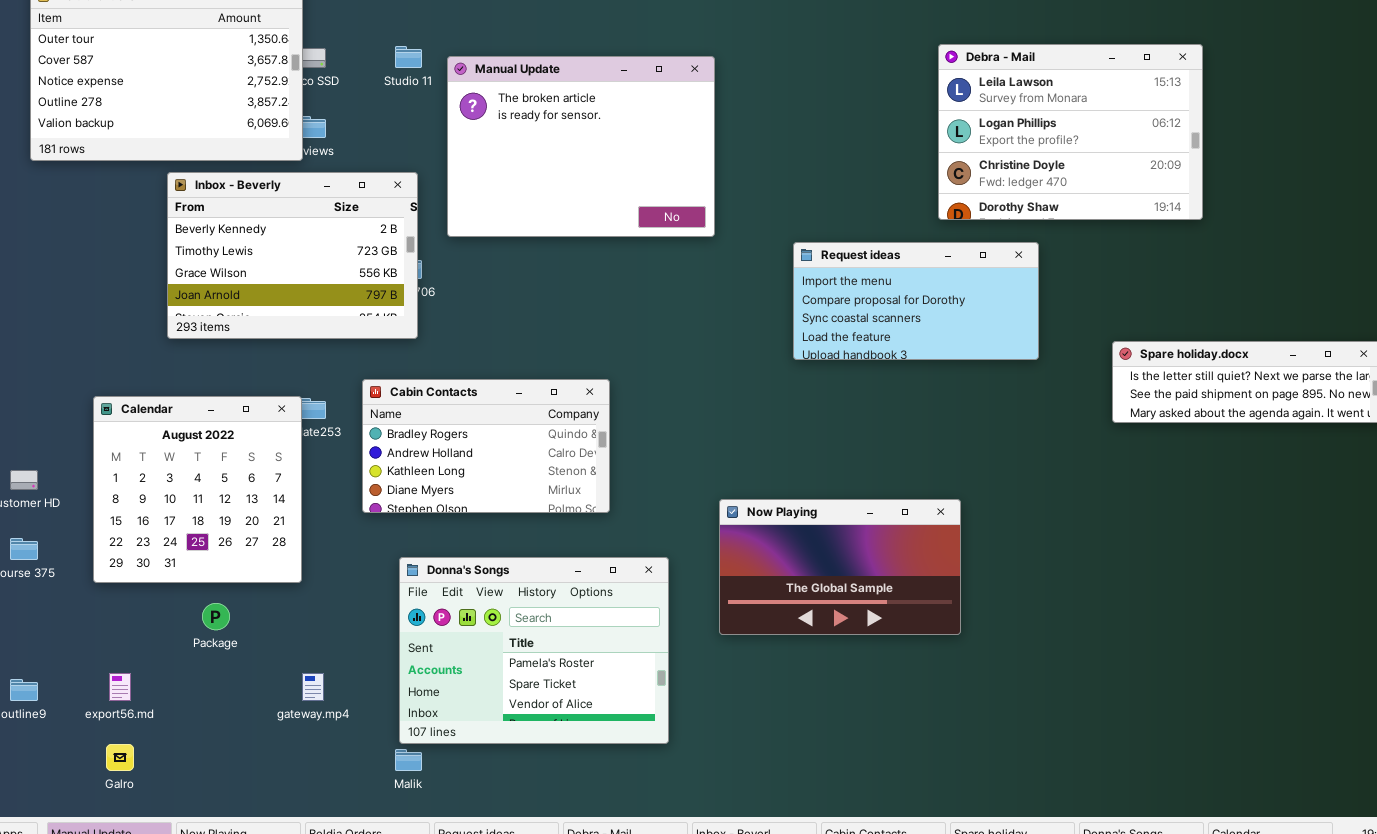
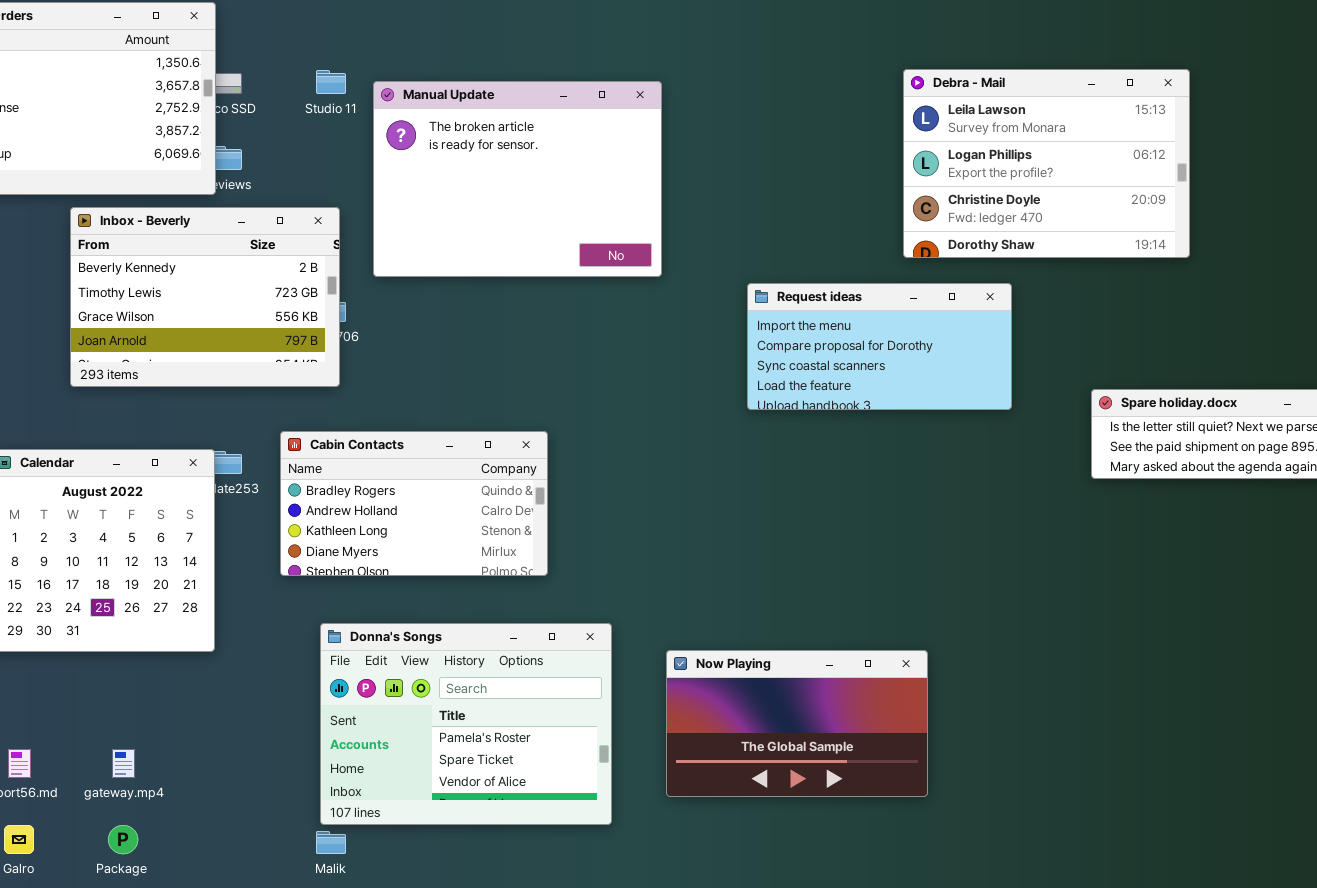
Now Playing: [719,499,961,635] -> [666,650,928,797], moved
Package: [202,603,230,630] -> [108,825,138,854], moved
gateway.mp4: [302,673,324,701] -> [112,749,135,778], moved

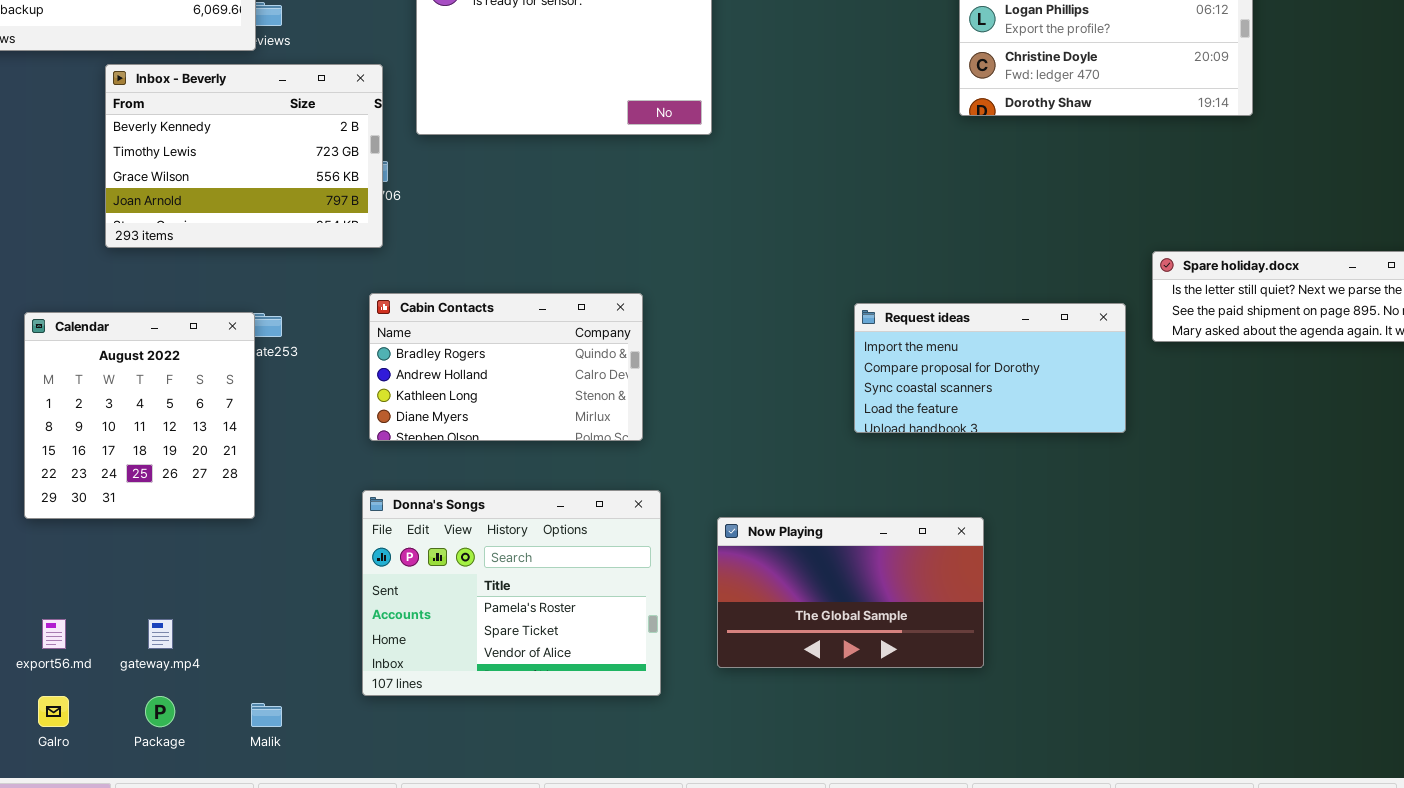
Request ideas: [747,283,1012,410] -> [854,303,1126,433], moved
Cabin Contacts: [280,431,548,576] -> [369,293,643,441], moved
Malik: [316,831,346,854] -> [251,703,282,727], moved

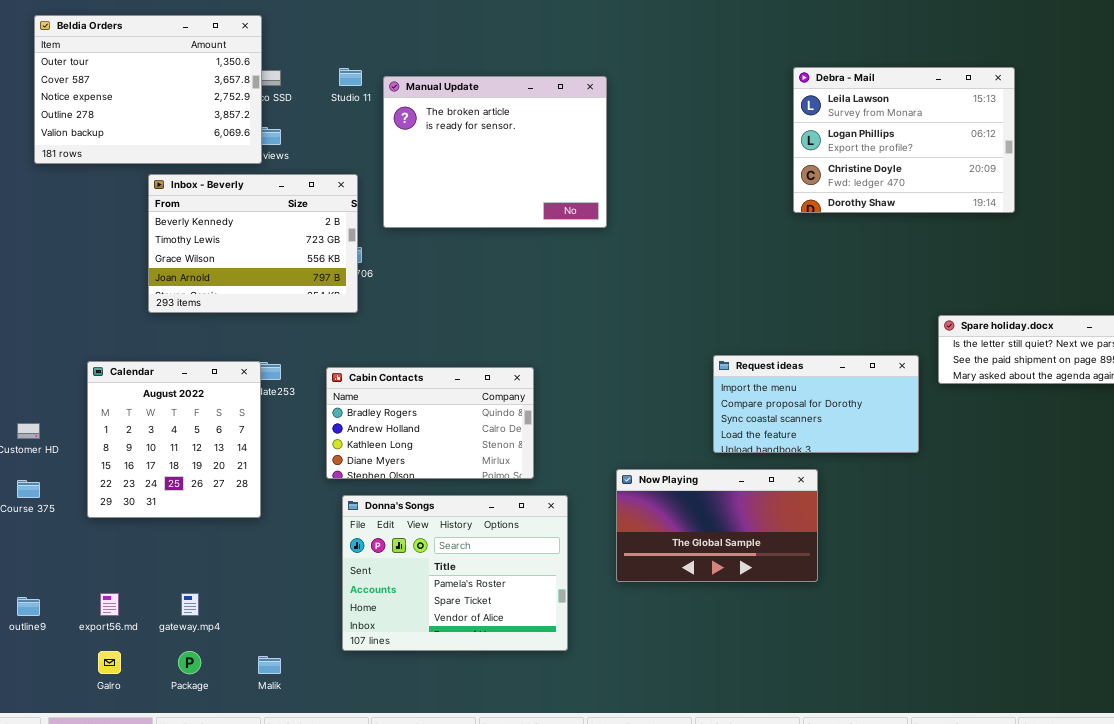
Cabin Contacts: [369,293,643,441] -> [326,367,534,479], moved
Now Playing: [717,517,984,668] -> [616,469,818,582], moved

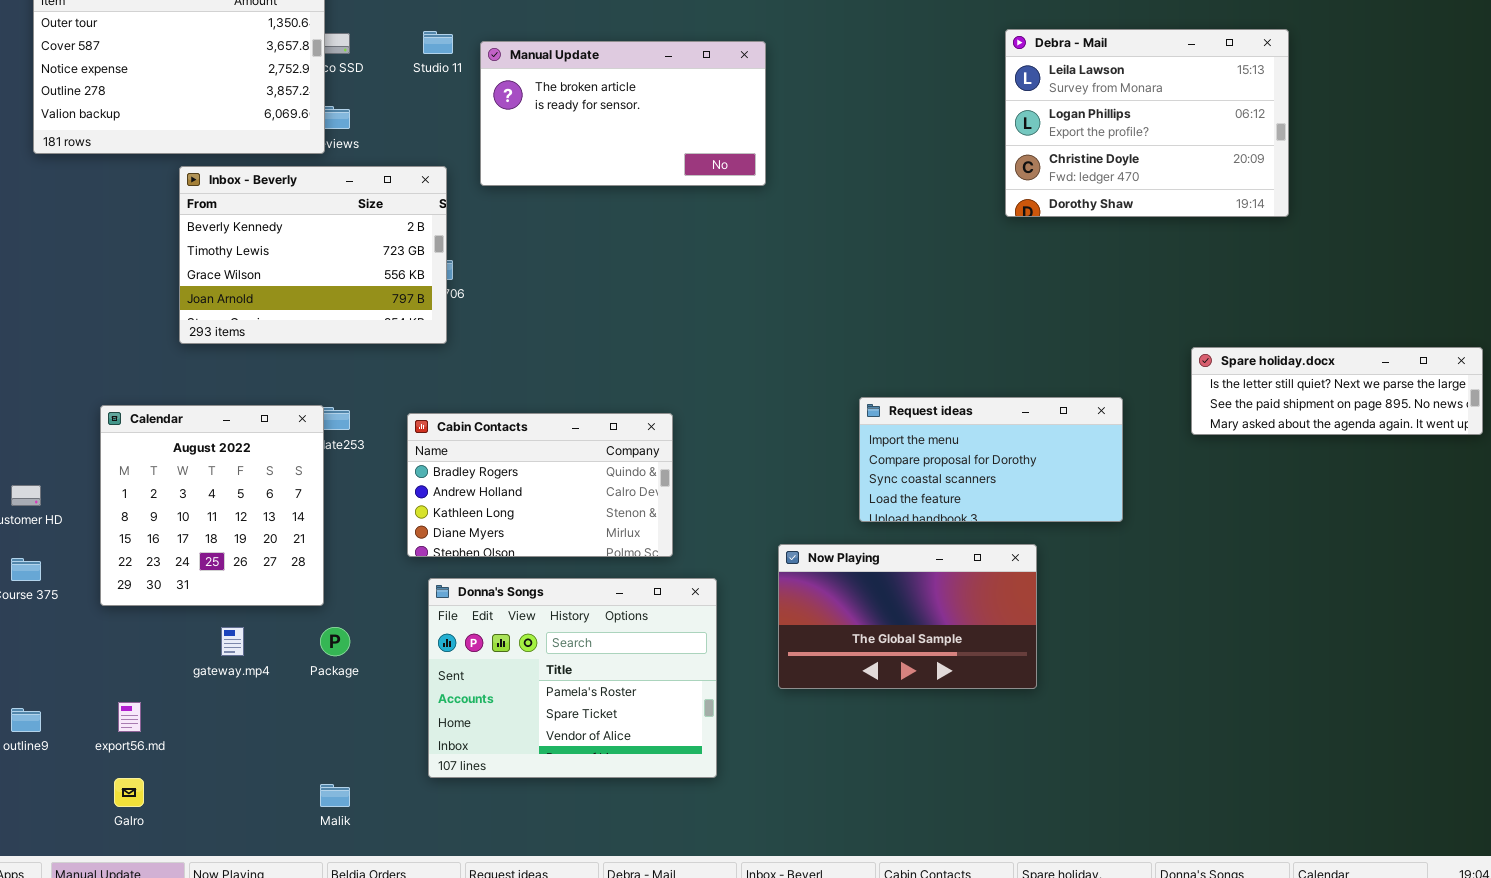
Manual Update: [383,76,607,228] -> [480,41,766,186], resized
Request ideas: [713,355,919,453] -> [859,397,1123,522], moved
gateway.mp4: [181,593,199,616] -> [221,627,244,656], moved
Package: [178,651,201,674] -> [320,627,350,656], moved

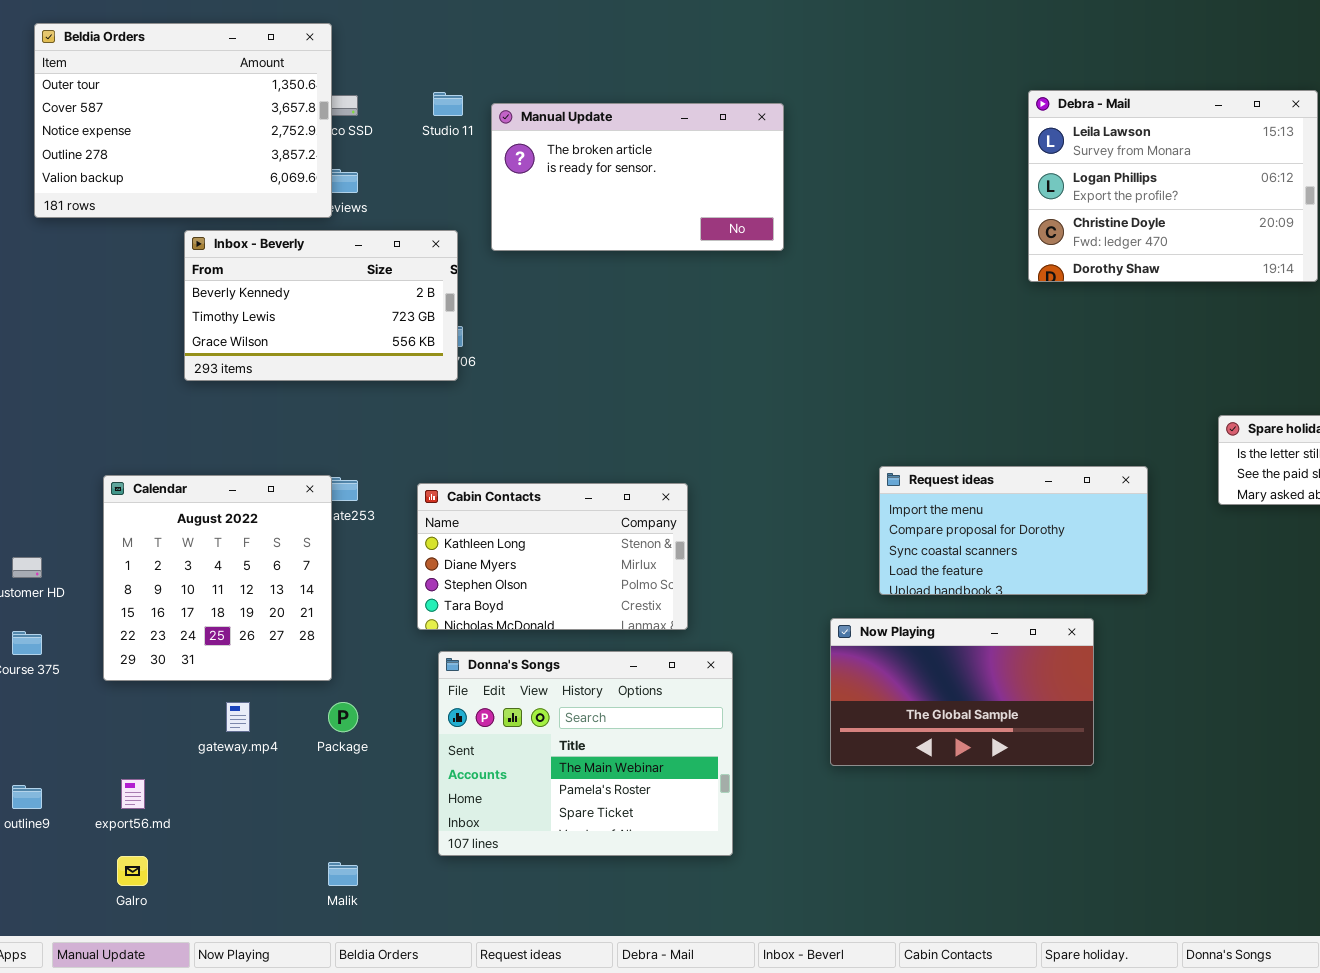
Inbox - Beverly: [179,166,447,344] -> [184,230,458,381], resized
Cabin Contacts: [407,413,673,557] -> [417,483,688,630], scrolled down 2 rows
Now Playing: [778,544,1037,689] -> [830,618,1094,766], moved
Donna's Songs: [428,578,717,778] -> [438,651,733,856], scrolled up 1 row

